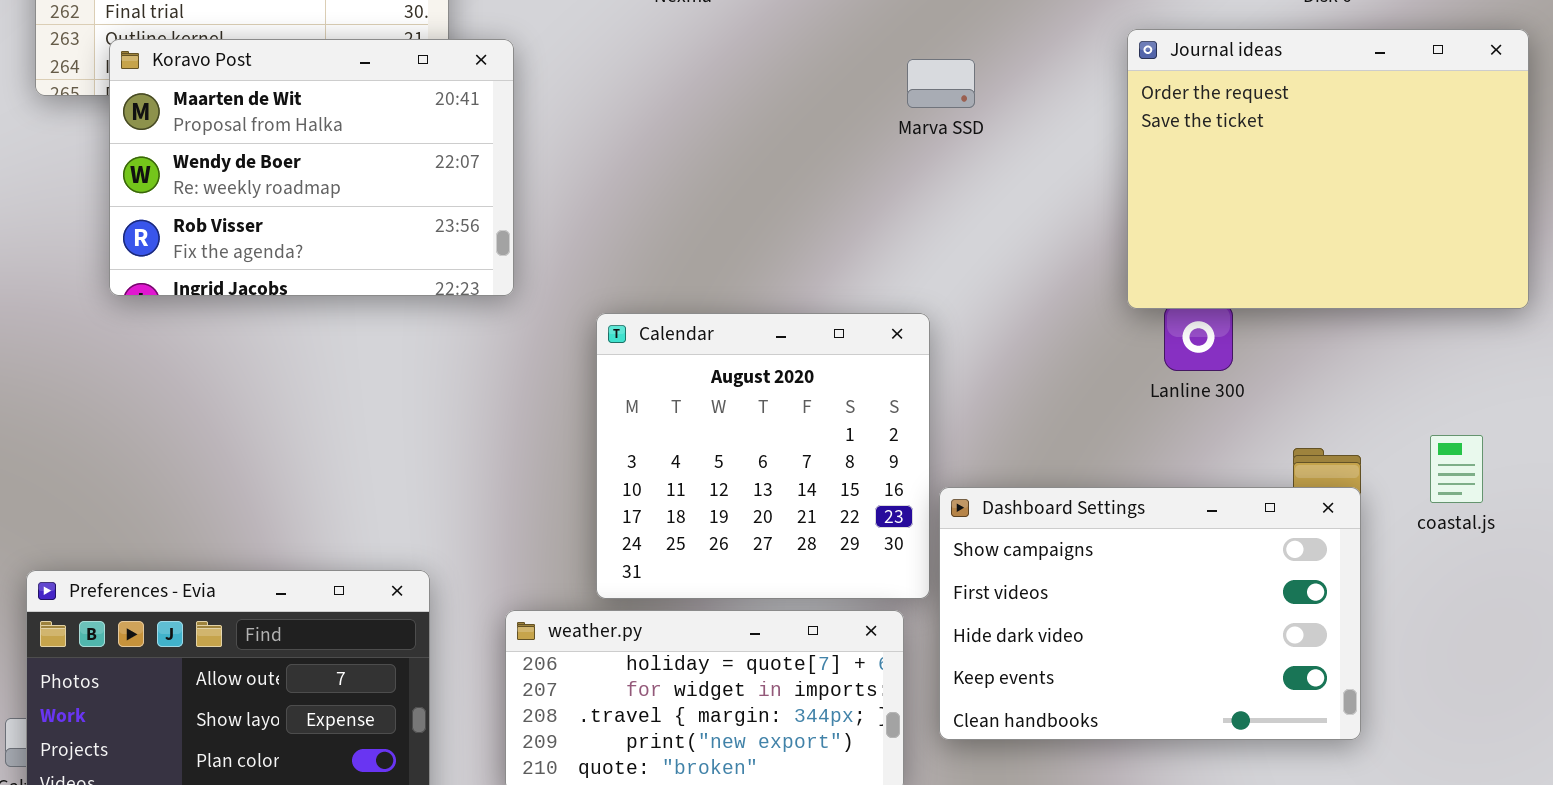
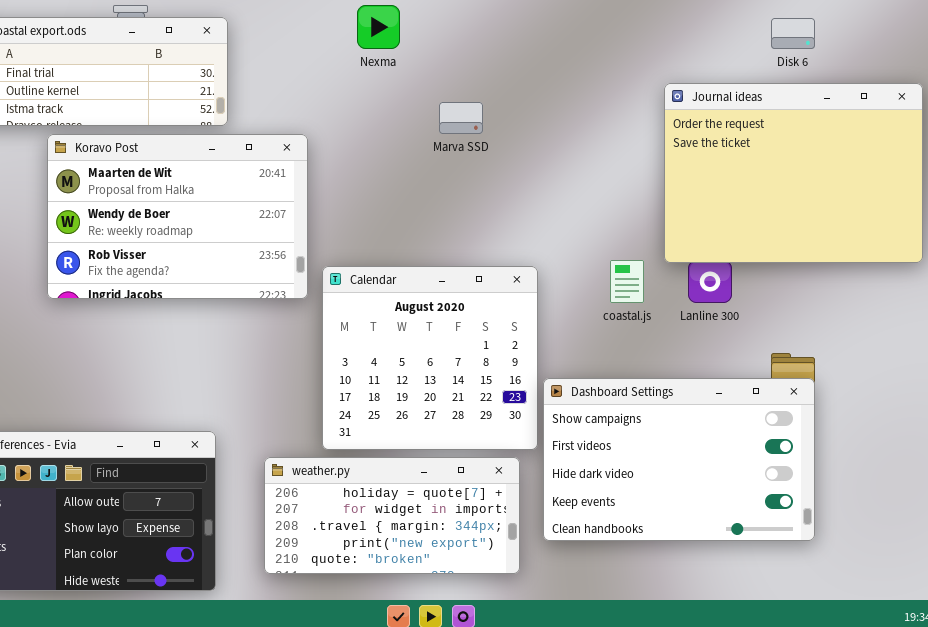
Koravo Post: [109,39,514,296] -> [47,134,308,299], moved
Marva SSD: [907,59,975,108] -> [439,102,483,134], moved
coastal.js: [1430,435,1483,503] -> [610,260,644,303], moved

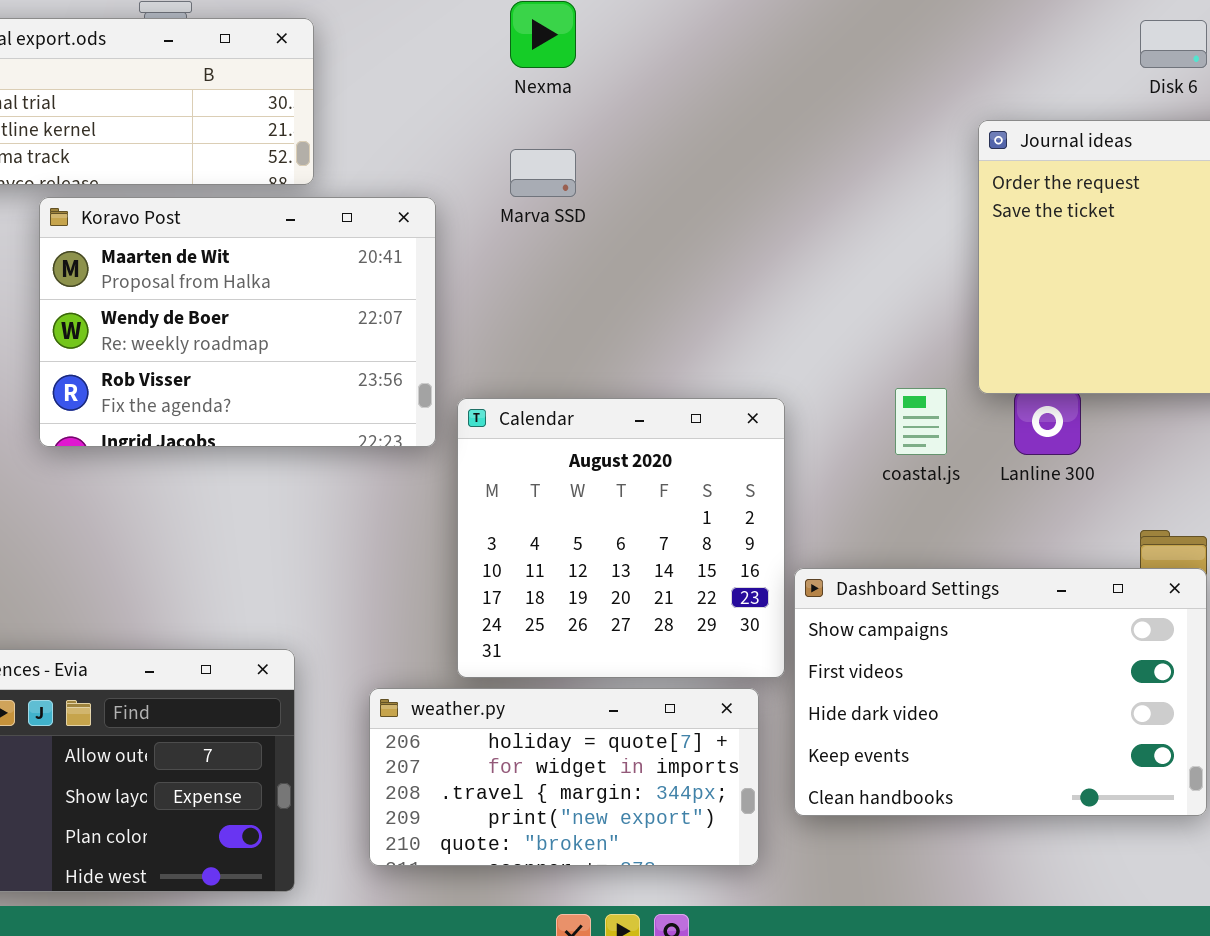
Marva SSD: [439,102,483,134] -> [510,149,576,197], moved

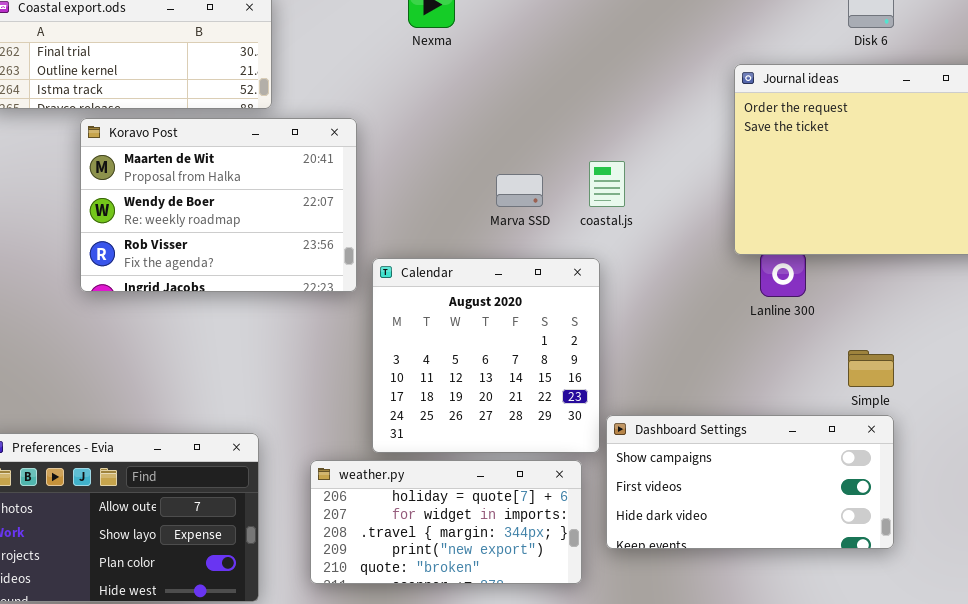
Marva SSD: [510,149,576,197] -> [496,174,543,207], moved
coastal.js: [895,388,947,455] -> [589,161,625,207], moved
Dashboard Settings: [794,568,1207,816] -> [606,415,894,549], resized

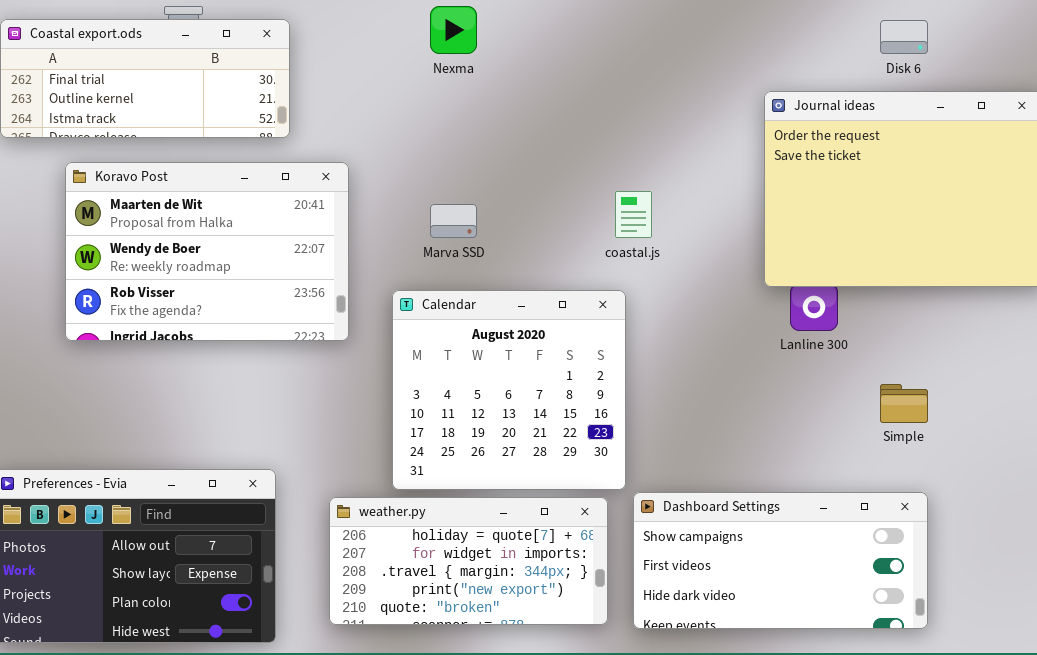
Koravo Post: [80,118,357,292] -> [65,162,349,341], moved
Marva SSD: [496,174,543,207] -> [430,204,477,238], moved
Dashboard Settings: [606,415,894,549] -> [633,492,928,629], moved

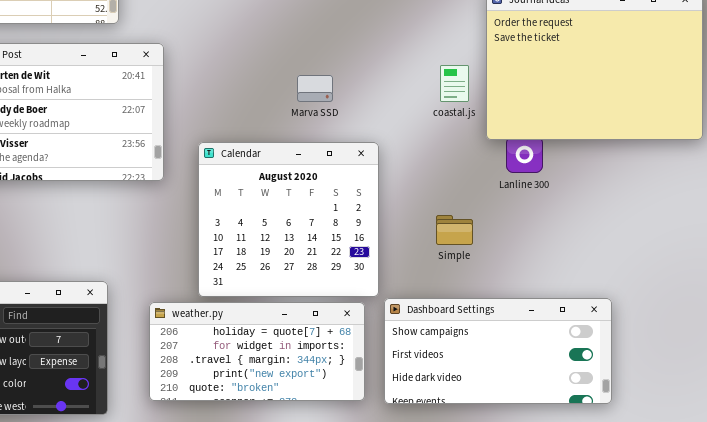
coastal.js: [615,191,652,238] -> [440,65,469,102], moved
Marva SSD: [430,204,477,238] -> [297,75,333,102], moved
Simple: [880,384,928,423] -> [436,215,473,245], moved

